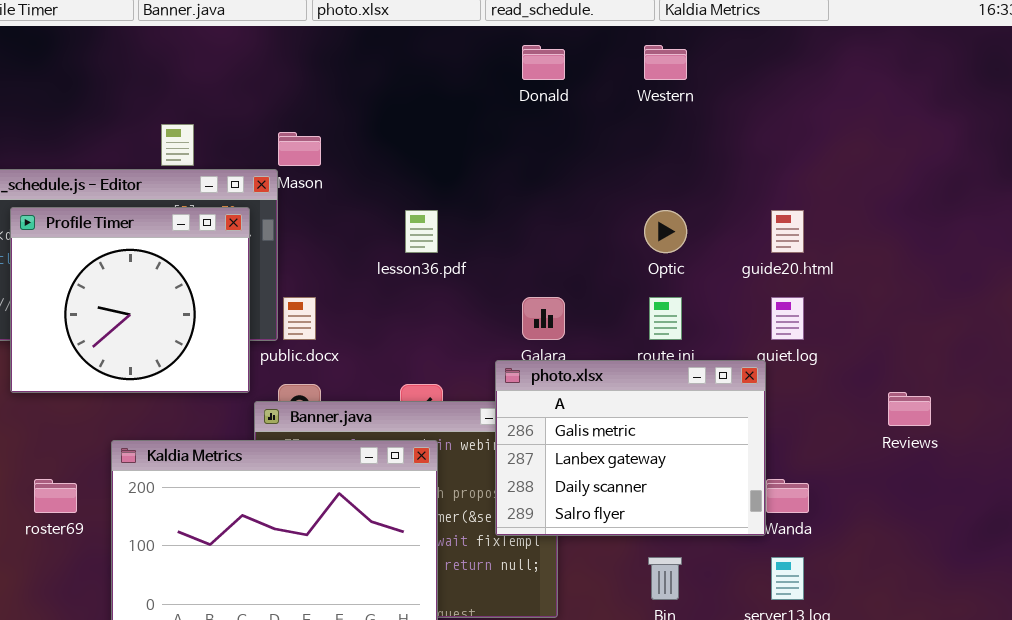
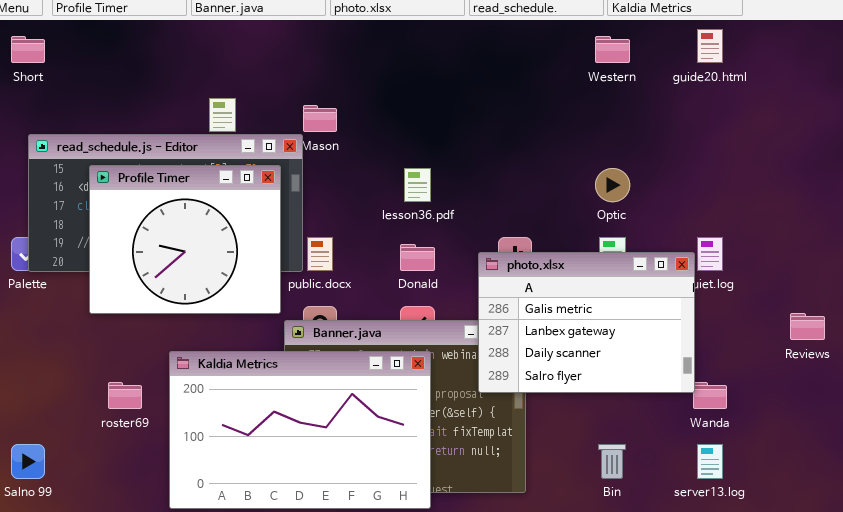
Donald: [522,45,565,80] -> [400,244,435,271], moved
guide20.html: [771,210,804,253] -> [697,29,723,63], moved
photo.xlsx: [495,360,766,536] -> [478,252,695,393], moved

